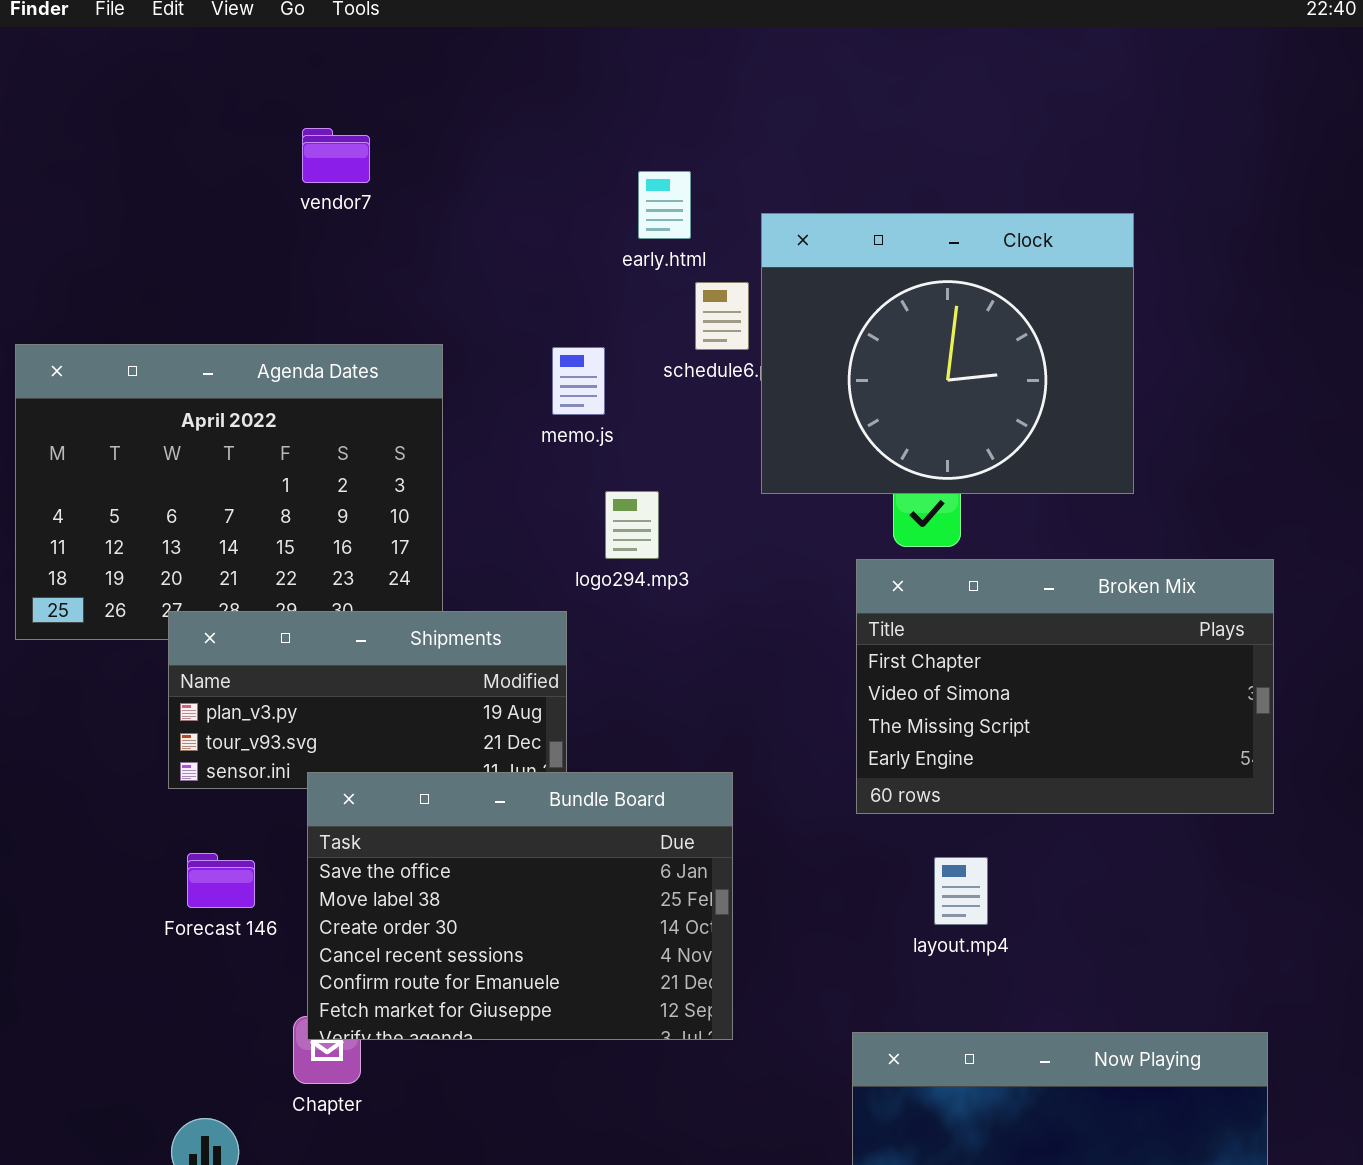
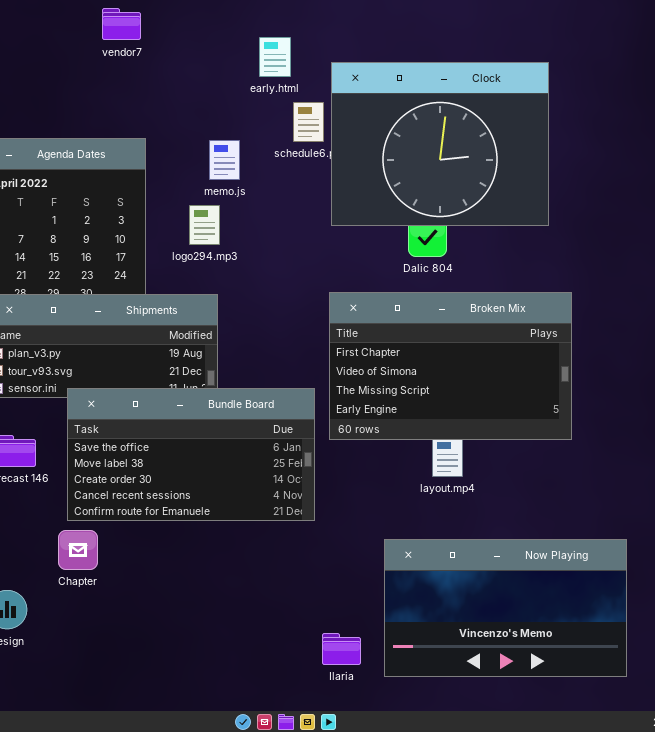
vendor7: [302,128,370,183] -> [102,8,141,40], moved
logo294.mp3: [605,491,659,559] -> [189,205,220,245], moved
Broken Mix: [856,559,1274,814] -> [329,292,572,440], moved
Bundle Board: [307,772,733,1040] -> [67,388,315,521], resized

